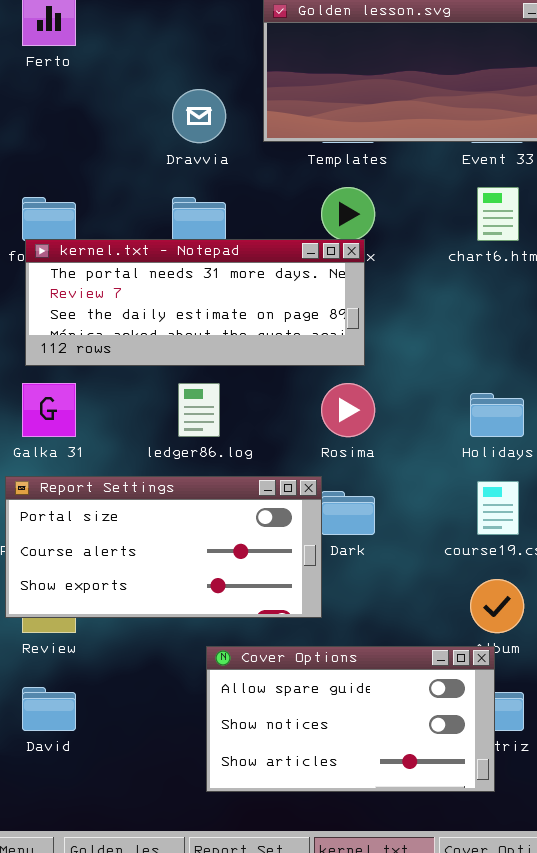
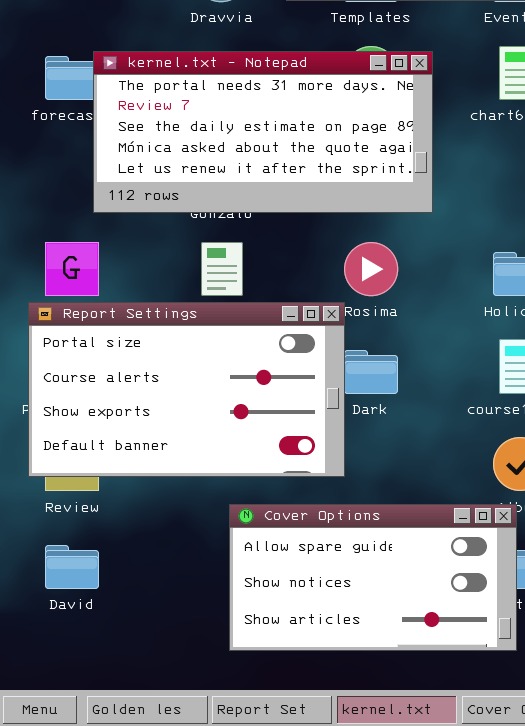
kernel.txt - Notepad: [25,239,365,366] -> [93,51,433,213], moved, resized
Report Settings: [5,476,322,618] -> [28,302,345,477], resized

